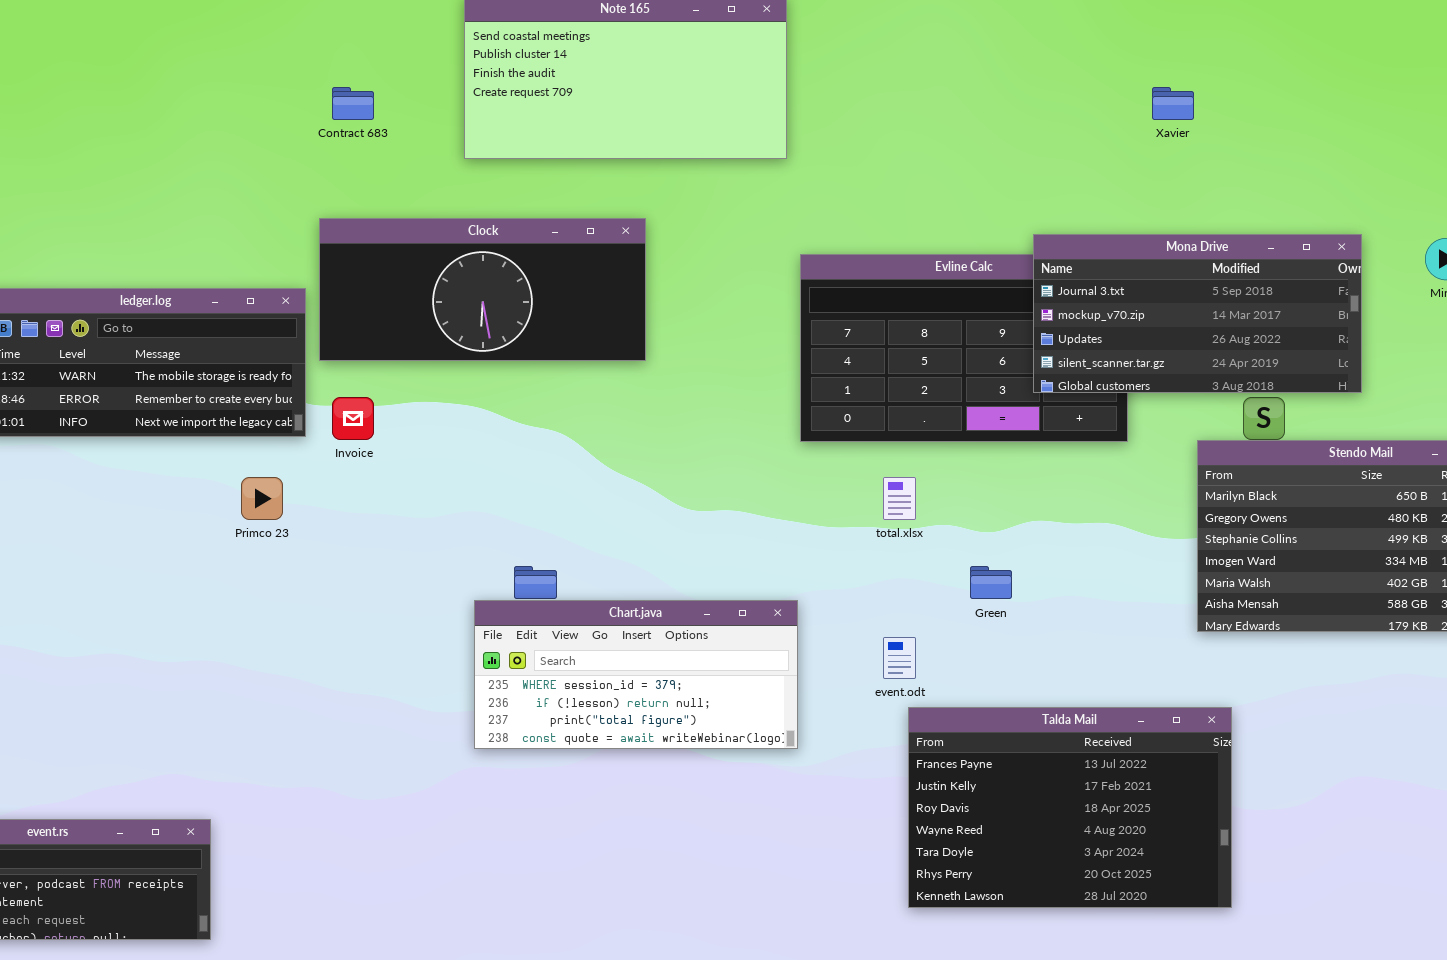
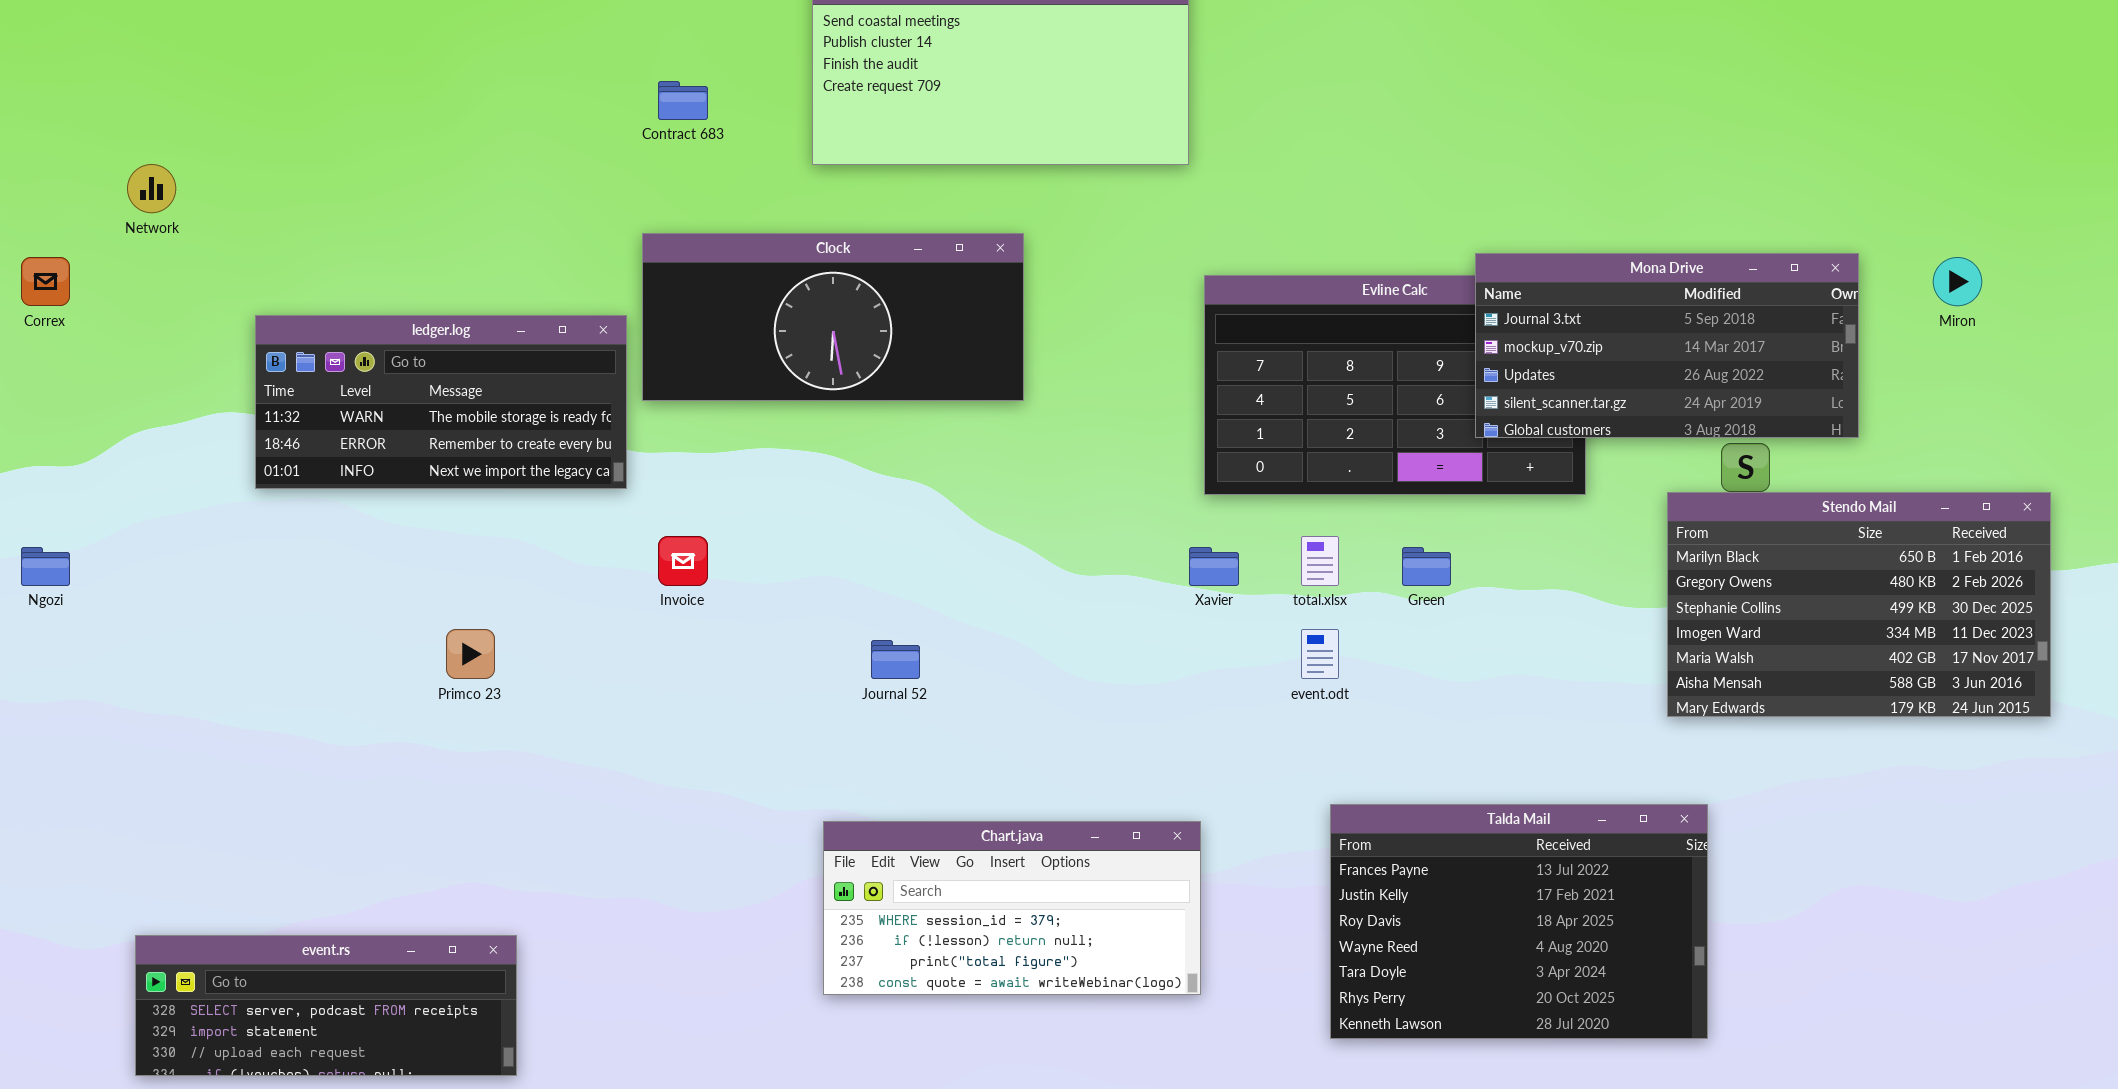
Xavier: [1152,87,1194,120] -> [1189,547,1239,586], moved
Invoice: [332,397,374,440] -> [658,536,708,586], moved
Primco 23: [241,477,283,520] -> [446,629,495,679], moved
Green: [970,566,1012,599] -> [1402,547,1451,586], moved
Chart.java: [474,600,798,749] -> [823,821,1201,995], moved
event.odt: [883,637,916,679] -> [1301,629,1339,679], moved

